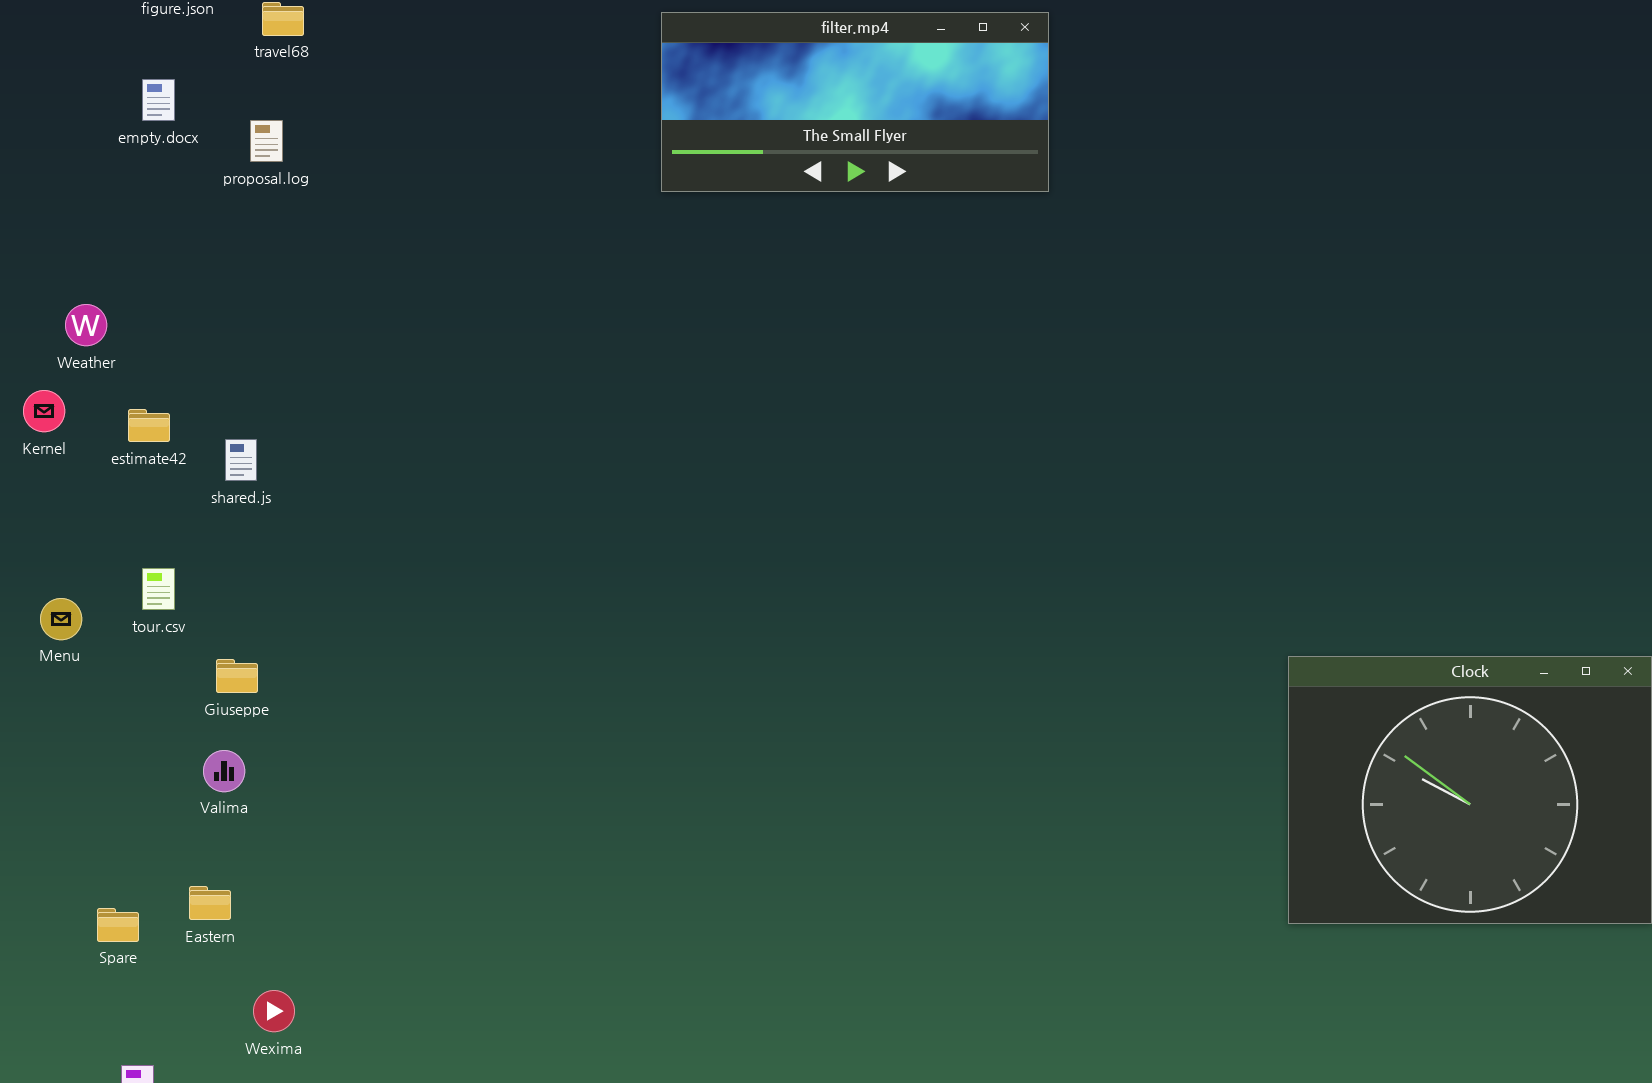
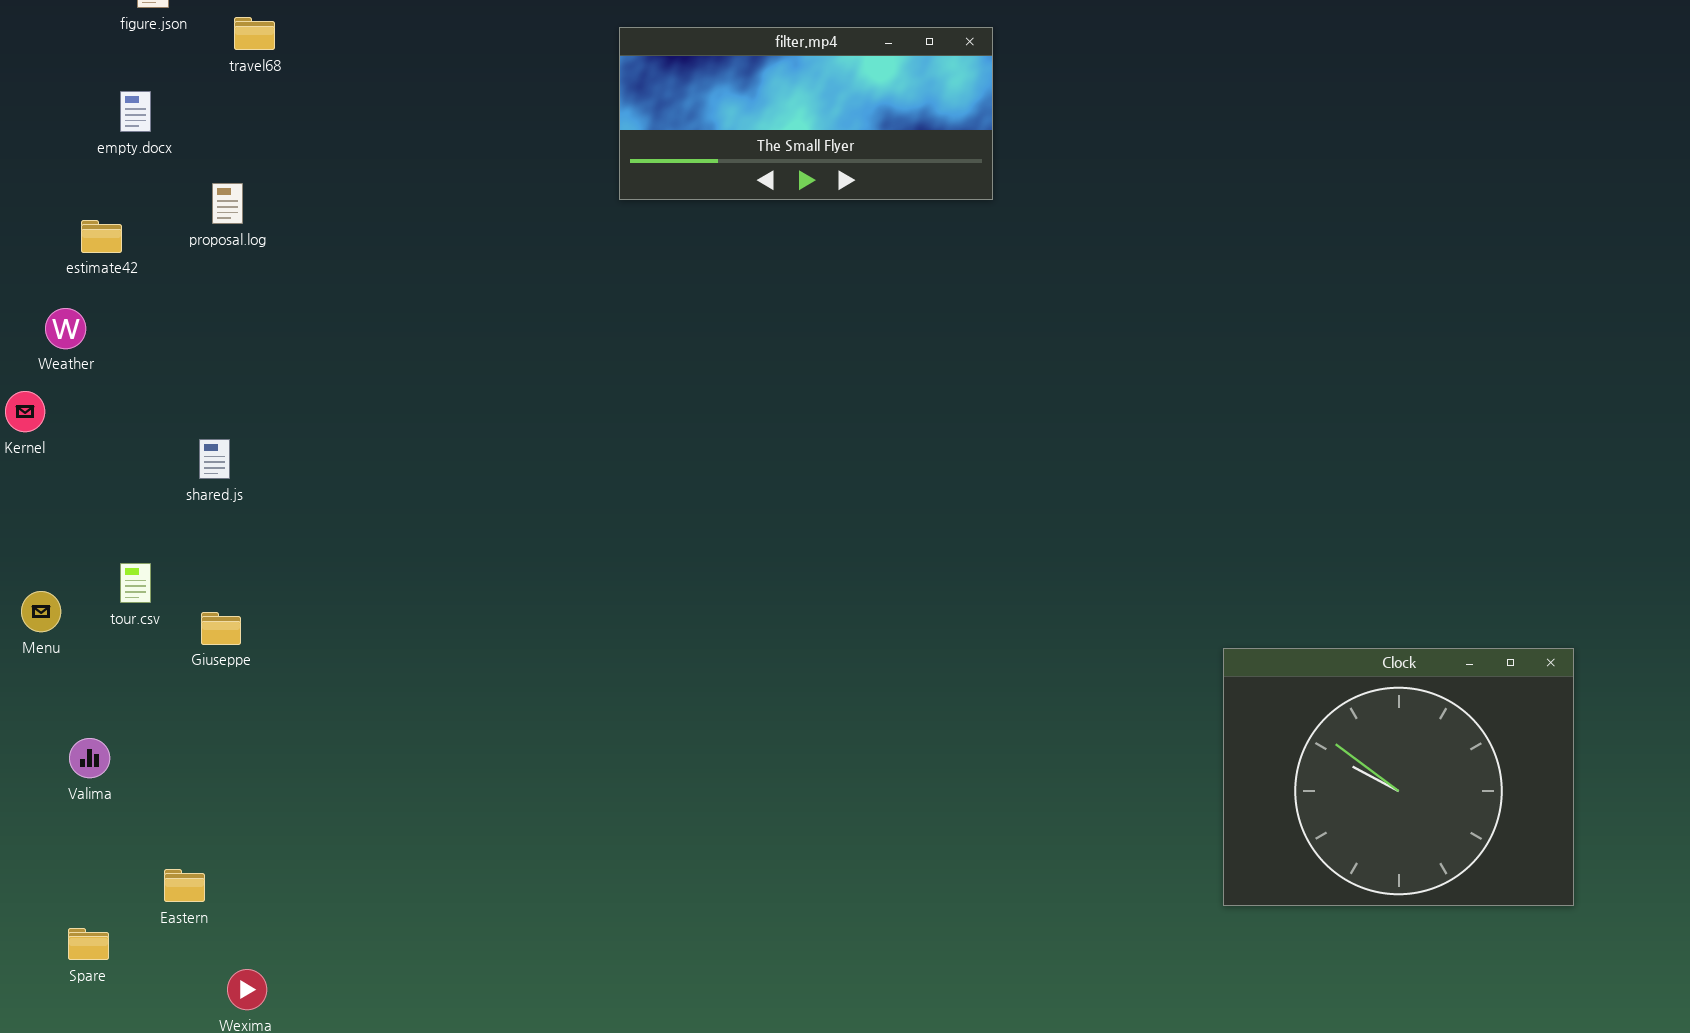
proposal.log: [250,120,283,162] -> [212,183,243,224], moved
estimate42: [128,409,170,442] -> [81,220,122,253], moved
Giuseppe: [216,659,258,693] -> [201,612,241,645], moved
Valima: [203,750,245,792] -> [69,738,110,778], moved
Spare: [97,908,139,942] -> [68,928,109,960], moved

